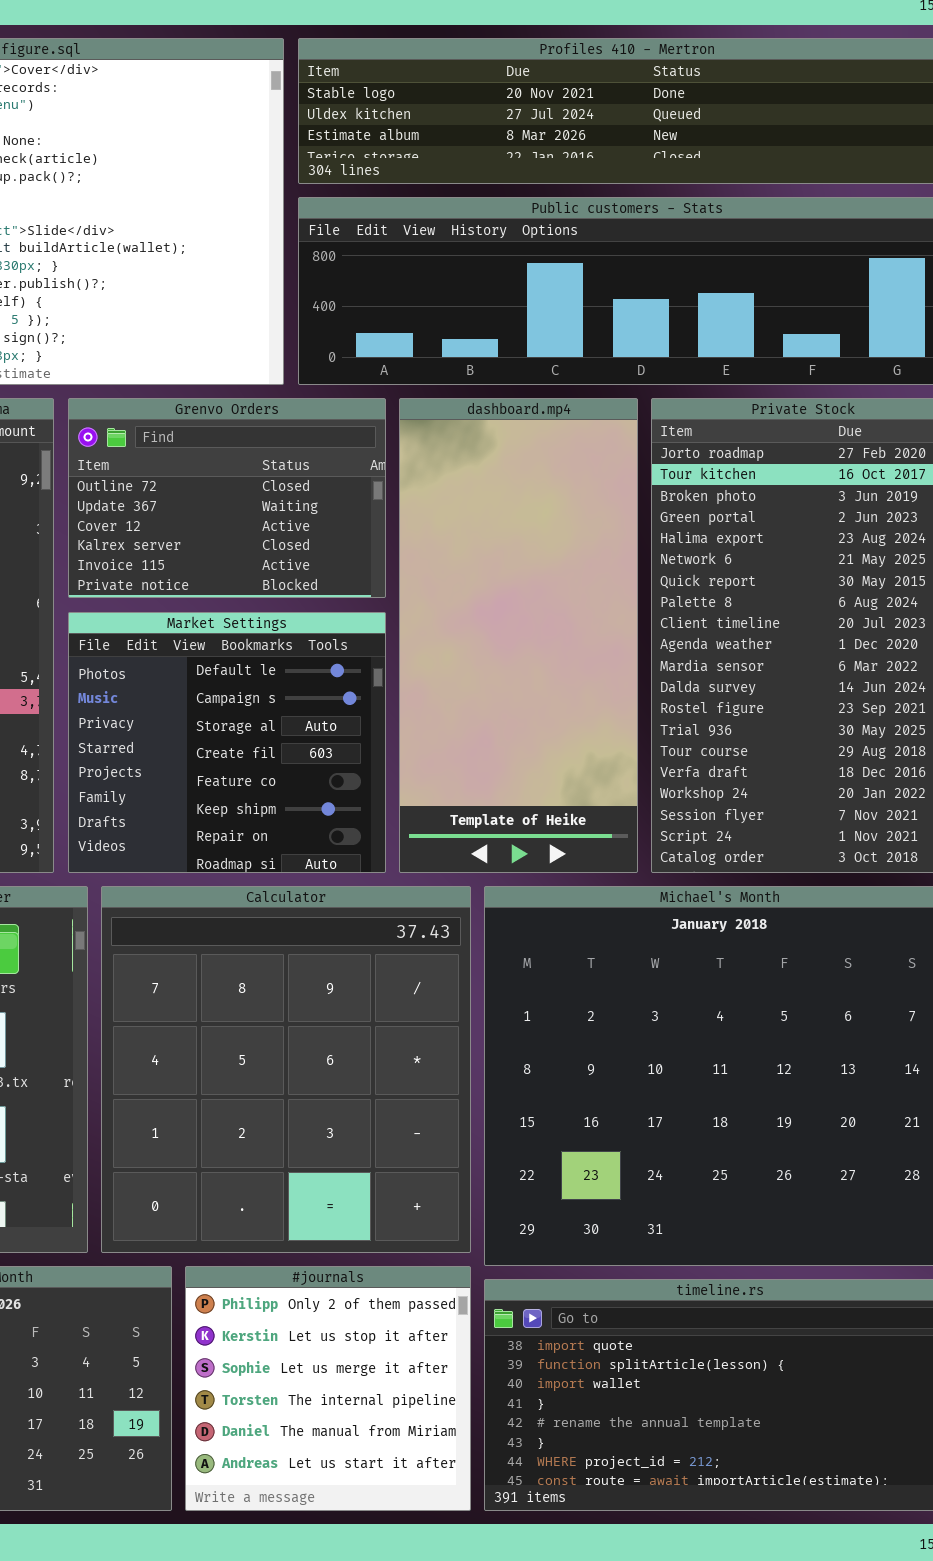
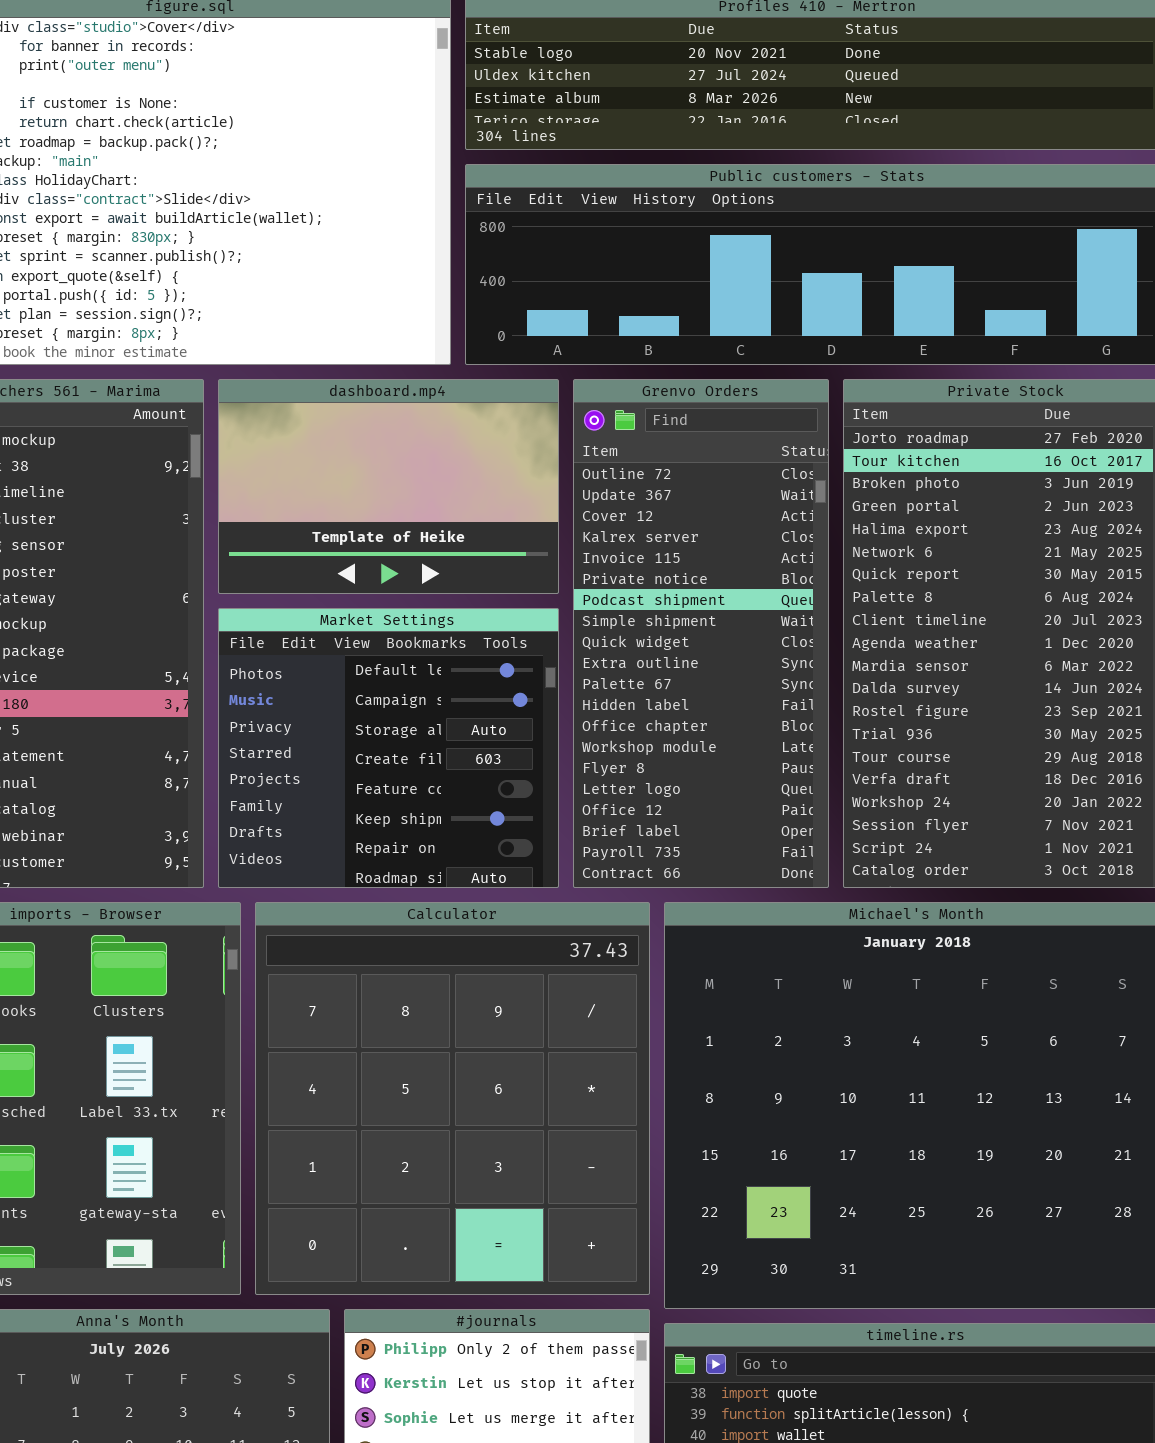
Grenvo Orders: [68,398,386,598] -> [573,379,829,888], moved, resized
dashboard.mp4: [399,398,638,873] -> [218,379,559,594], moved, resized

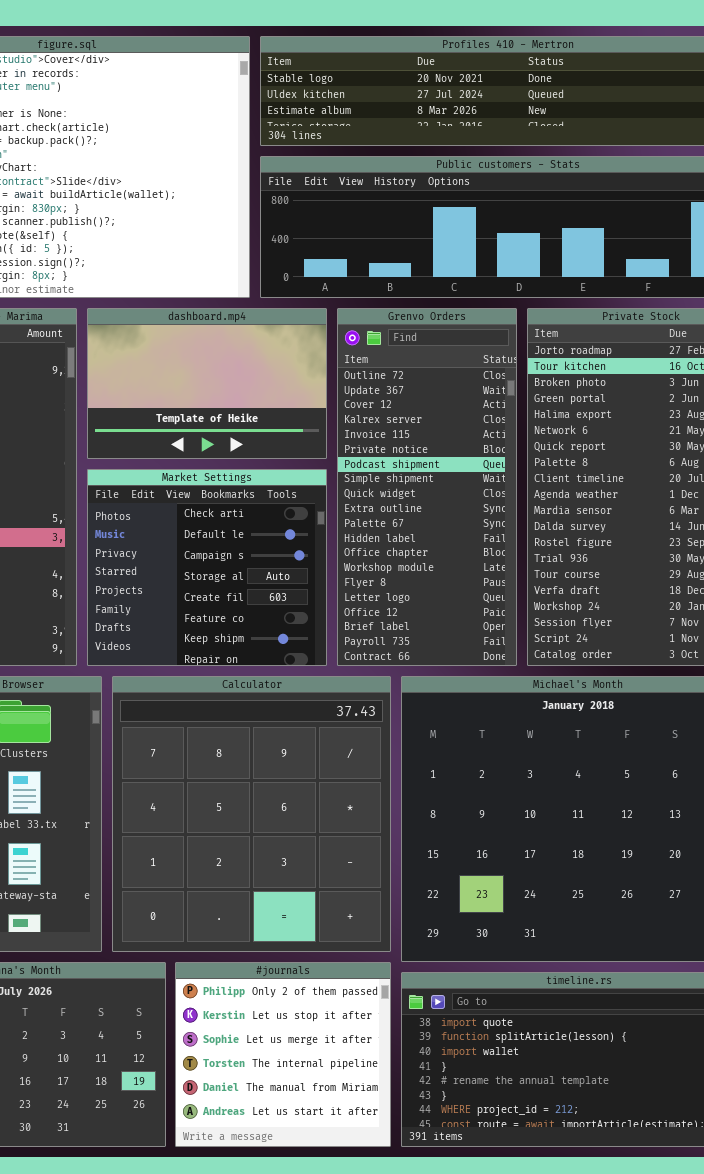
Market Settings: [218,608,559,888] -> [87,469,327,666], scrolled up 1 row

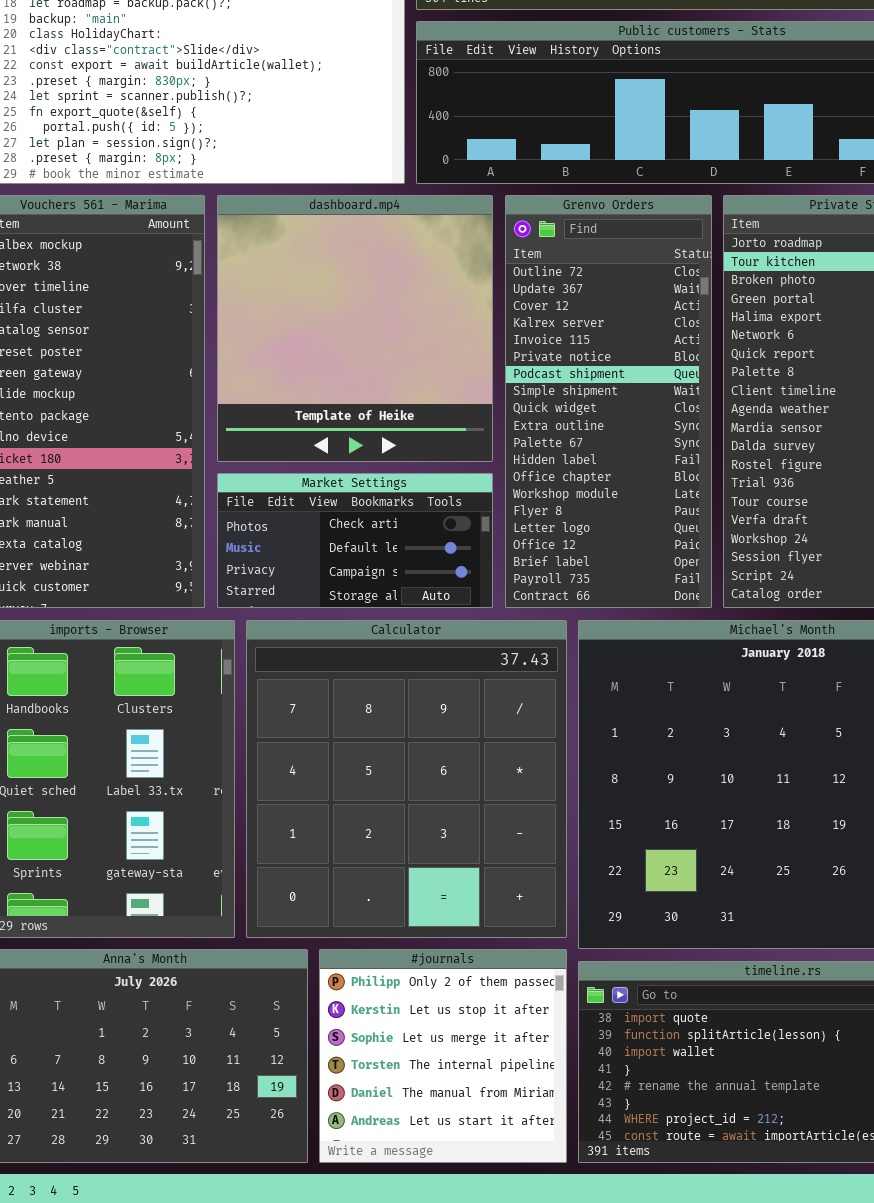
dashboard.mp4: [87,308,327,459] -> [217,195,493,462], resized
Market Settings: [87,469,327,666] -> [217,473,493,608], resized

